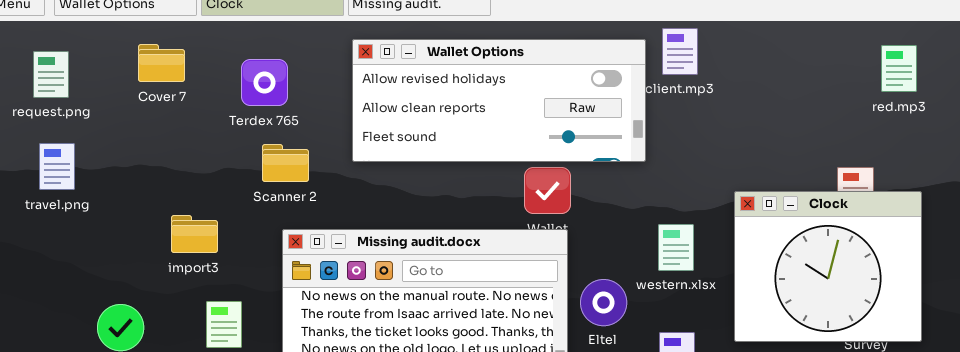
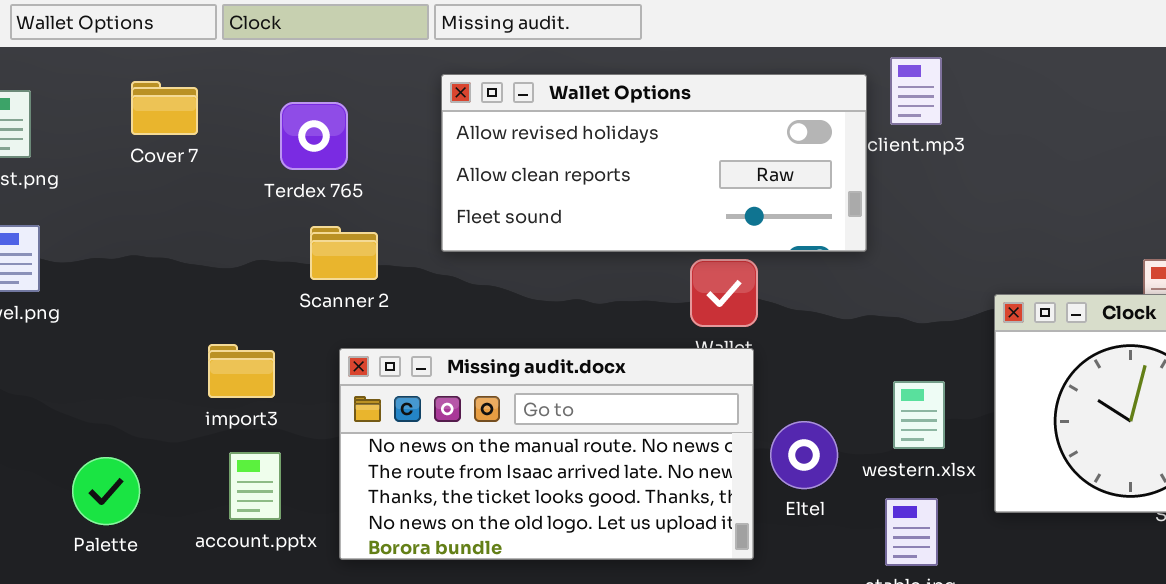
import3: [171,215,218,253] -> [208,344,275,398], moved
western.xlsx: [658,224,694,271] -> [893,381,945,449], moved

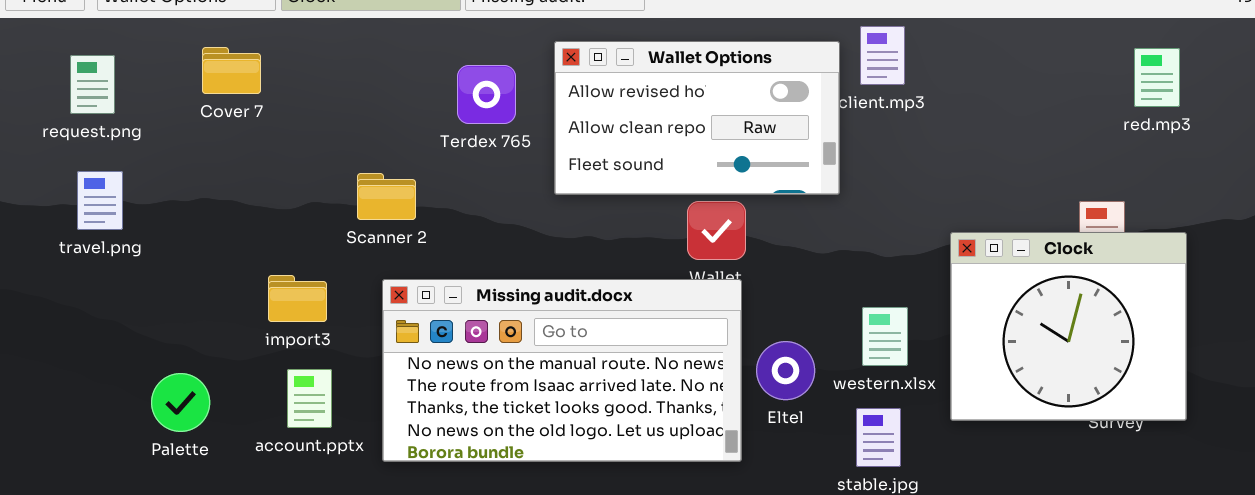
Wallet Options: [441,74,867,252] -> [554,41,840,195], resized
Terdex 765: [280,102,348,170] -> [457,65,516,124], moved

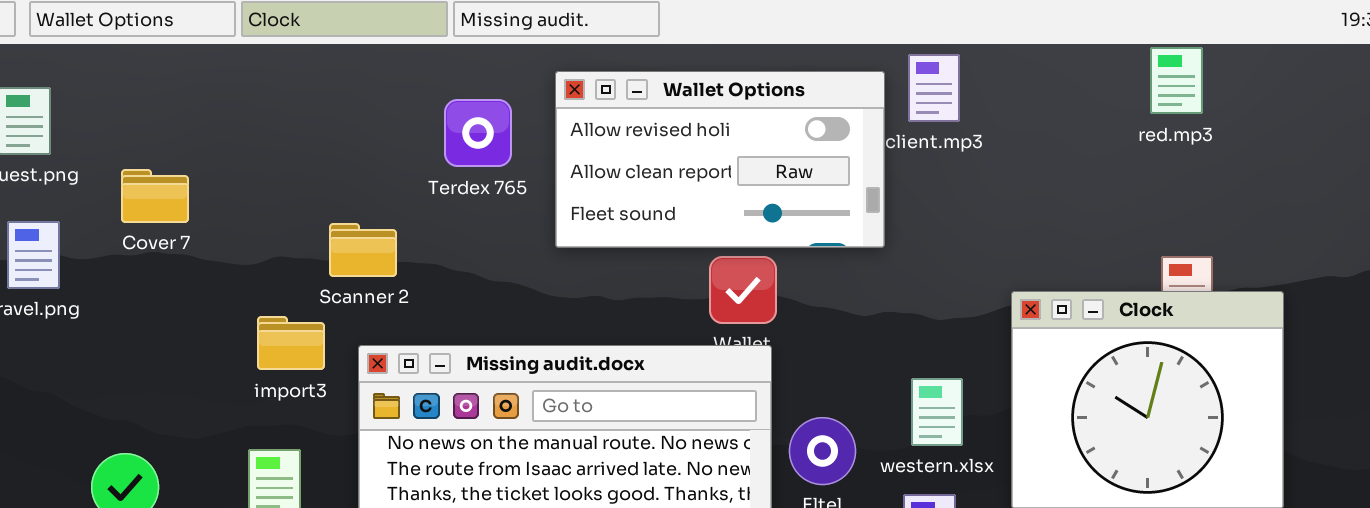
Cover 7: [202,47,261,94] -> [121,169,189,223], moved
red.mp3: [1134,48,1180,107] -> [1150,47,1203,114], moved
import3: [268,275,327,322] -> [257,316,325,370], moved

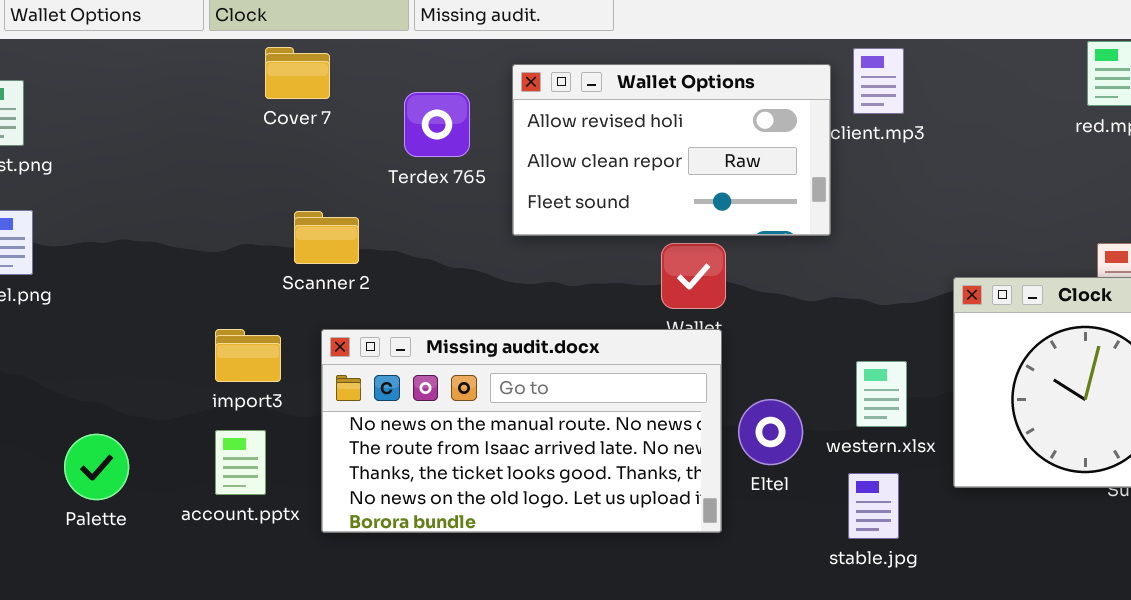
Cover 7: [121,169,189,223] -> [265,47,330,99], moved
import3: [257,316,325,370] -> [215,329,281,382], moved

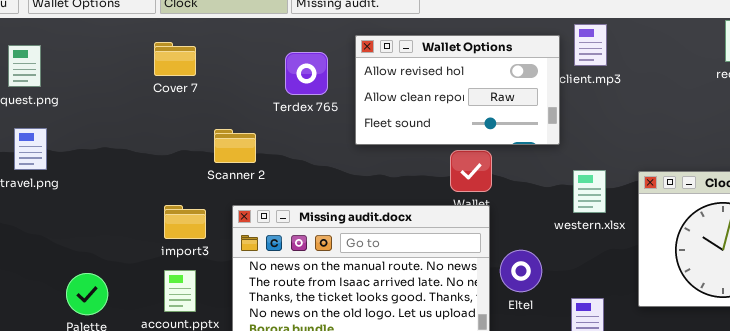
Cover 7: [265,47,330,99] -> [154,42,196,76], moved
western.xlsx: [856,361,907,427] -> [573,170,606,213], moved

